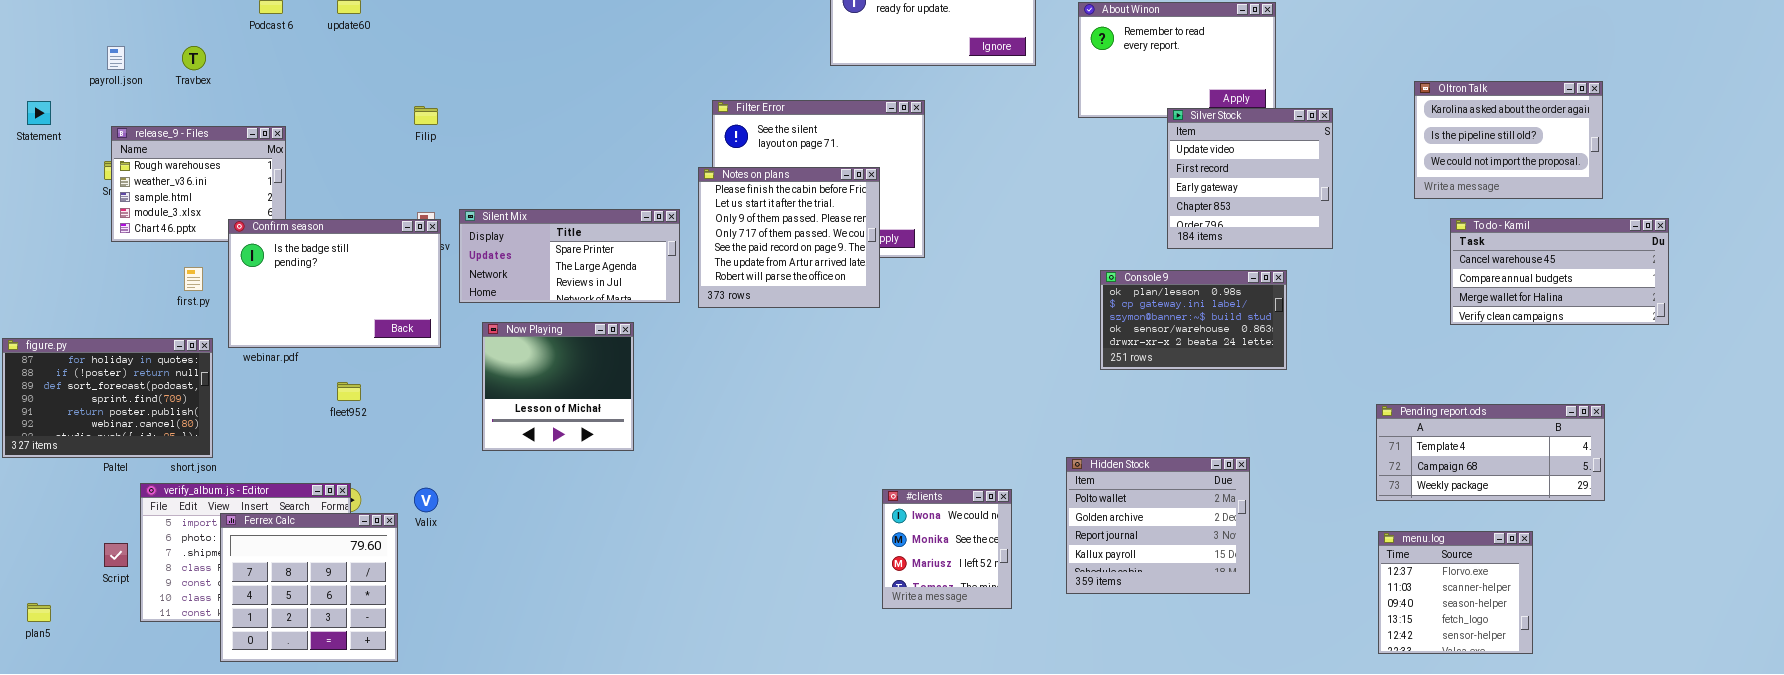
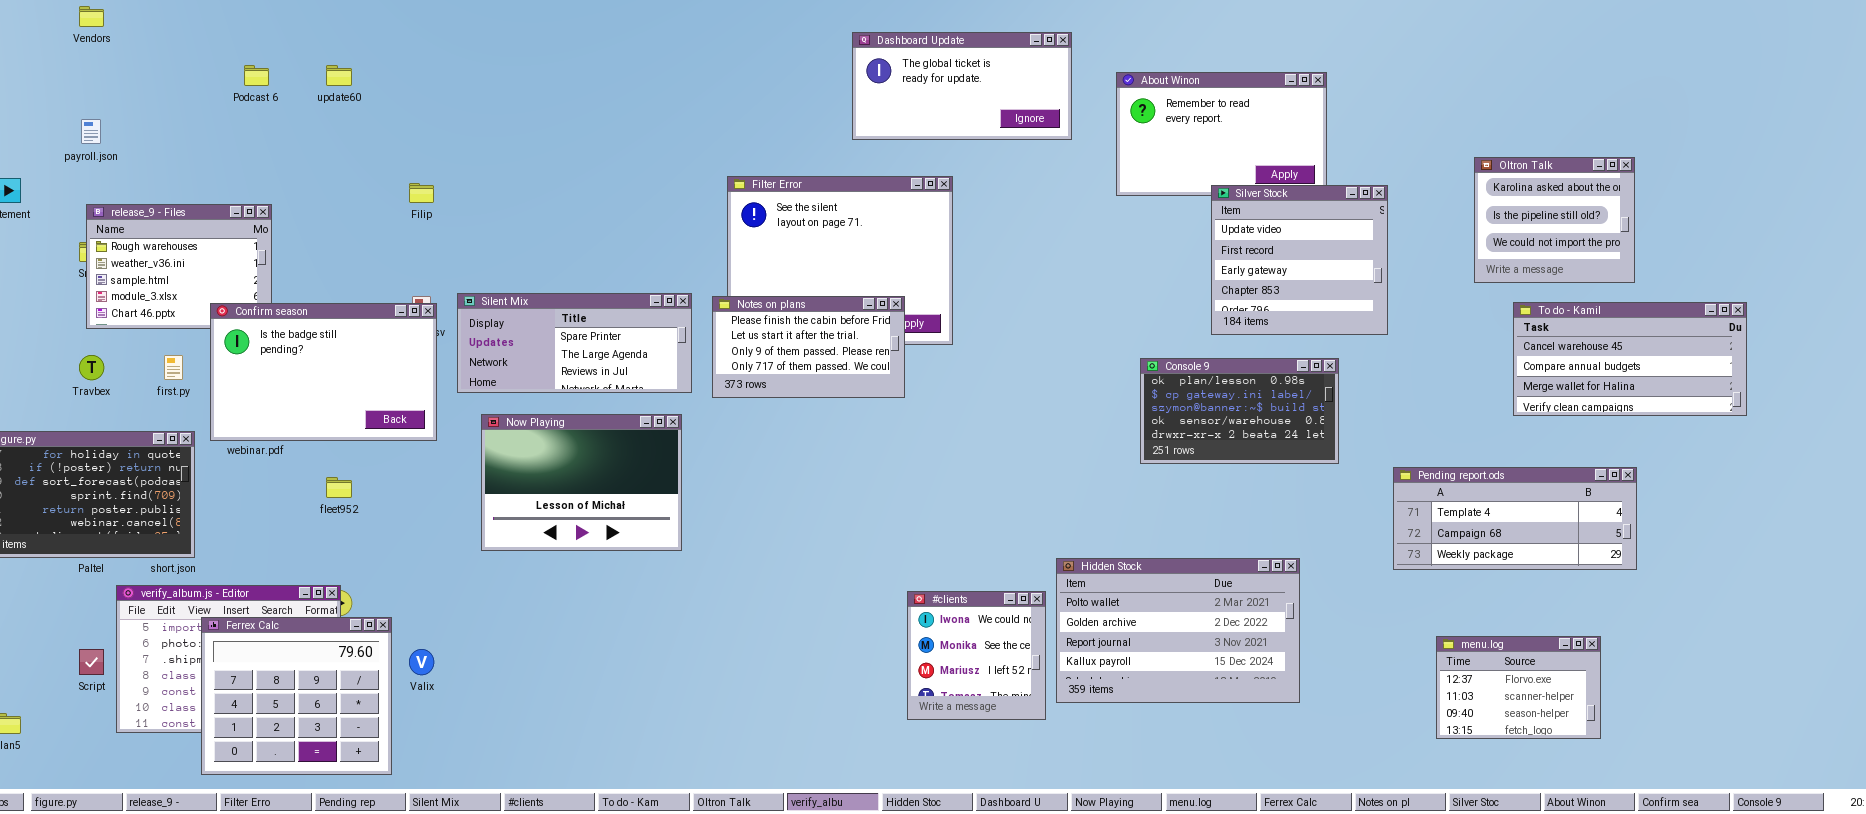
Travbex: [182,46,206,70] -> [79,355,104,380], moved
Oltron Talk: [1414,81,1603,199] -> [1474,157,1635,283], resized
Notes on plans: [698,167,880,308] -> [712,296,905,398], resized
Now Playing: [482,322,634,451] -> [481,414,682,551], resized
Pending report.ods: [1376,404,1605,501] -> [1393,467,1637,570], moved
Hidden Stock: [1066,457,1250,594] -> [1056,558,1300,703], resized
Valix: [414,488,438,512] -> [409,649,434,675], moved
menu.log: [1378,531,1533,654] -> [1436,636,1601,739], resized

